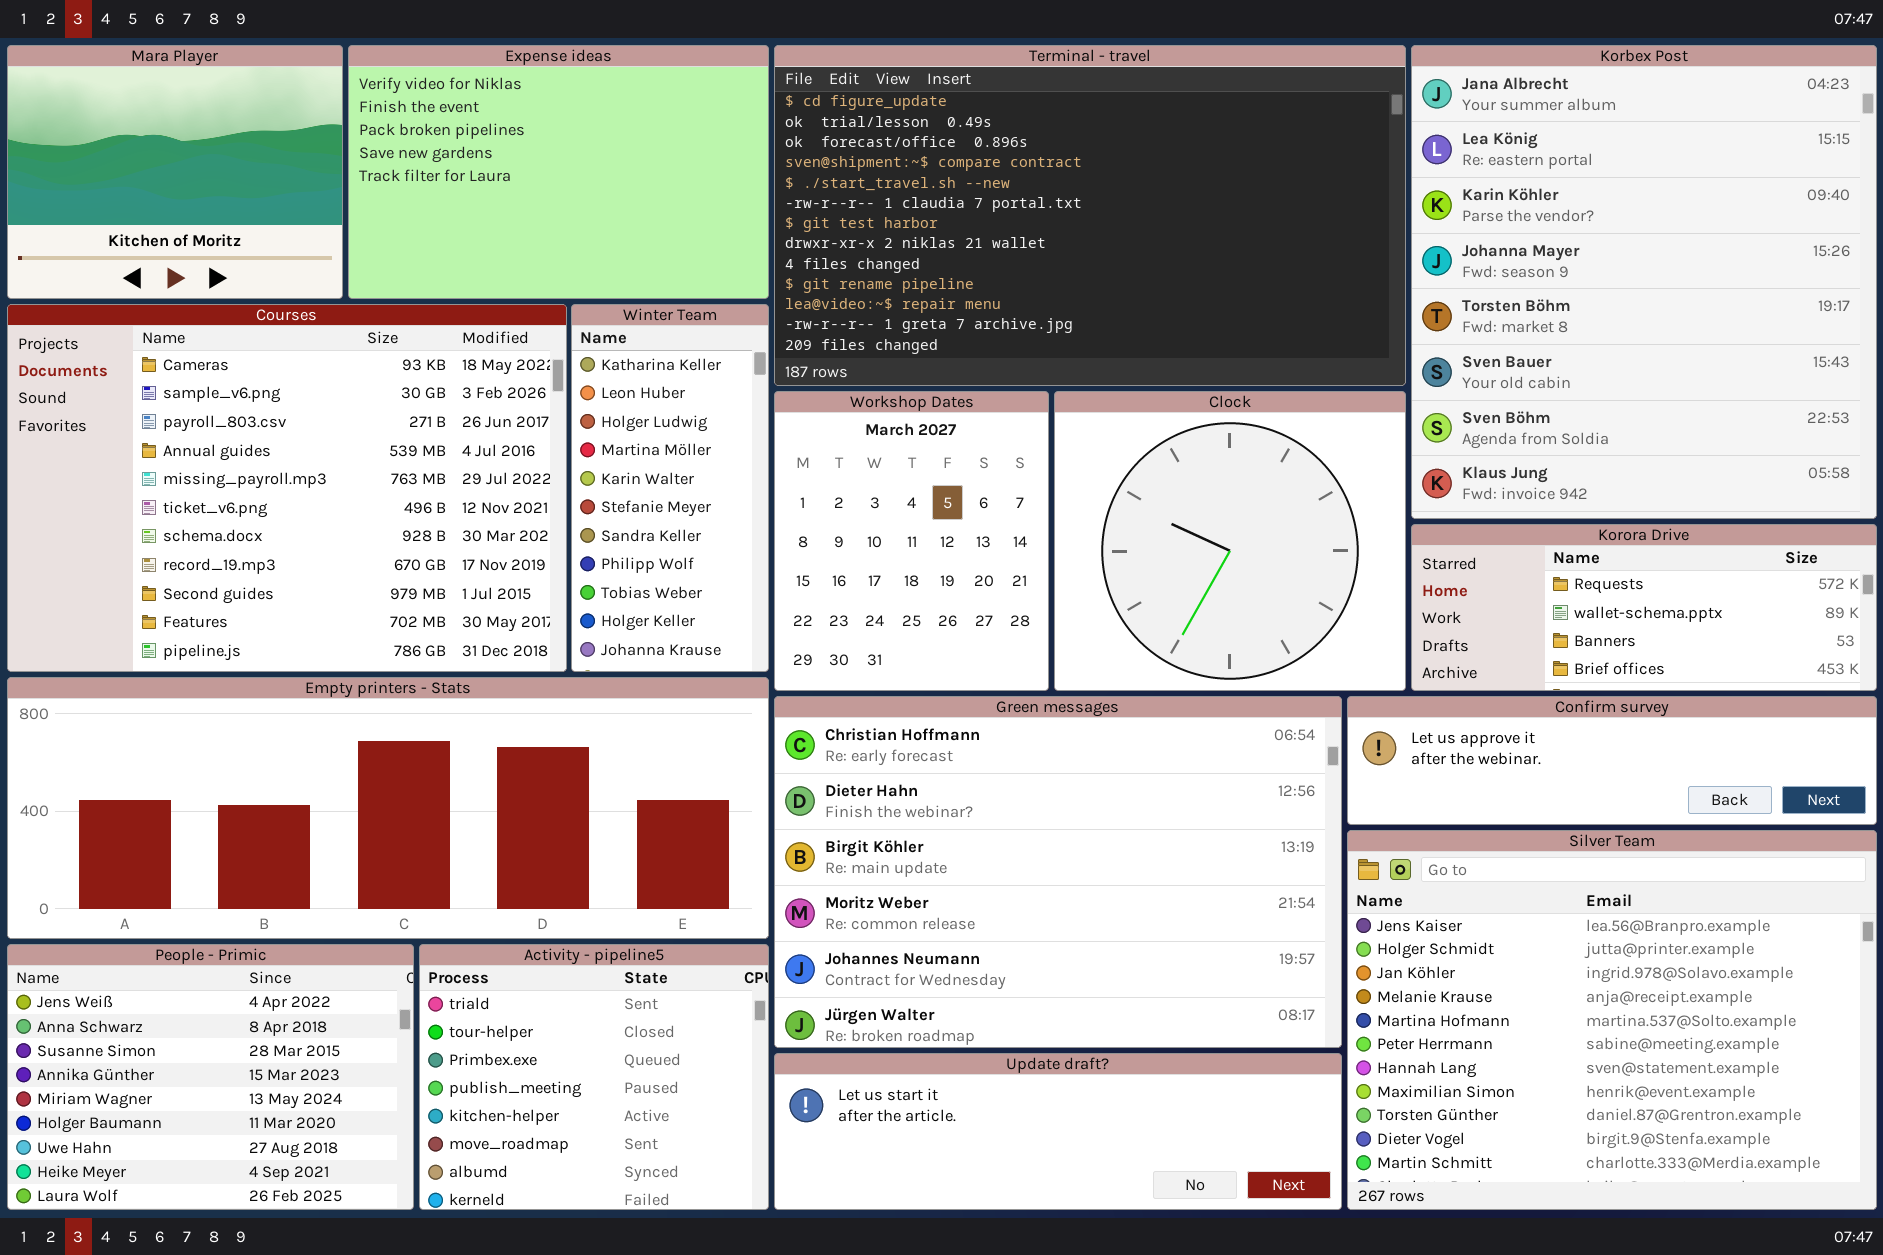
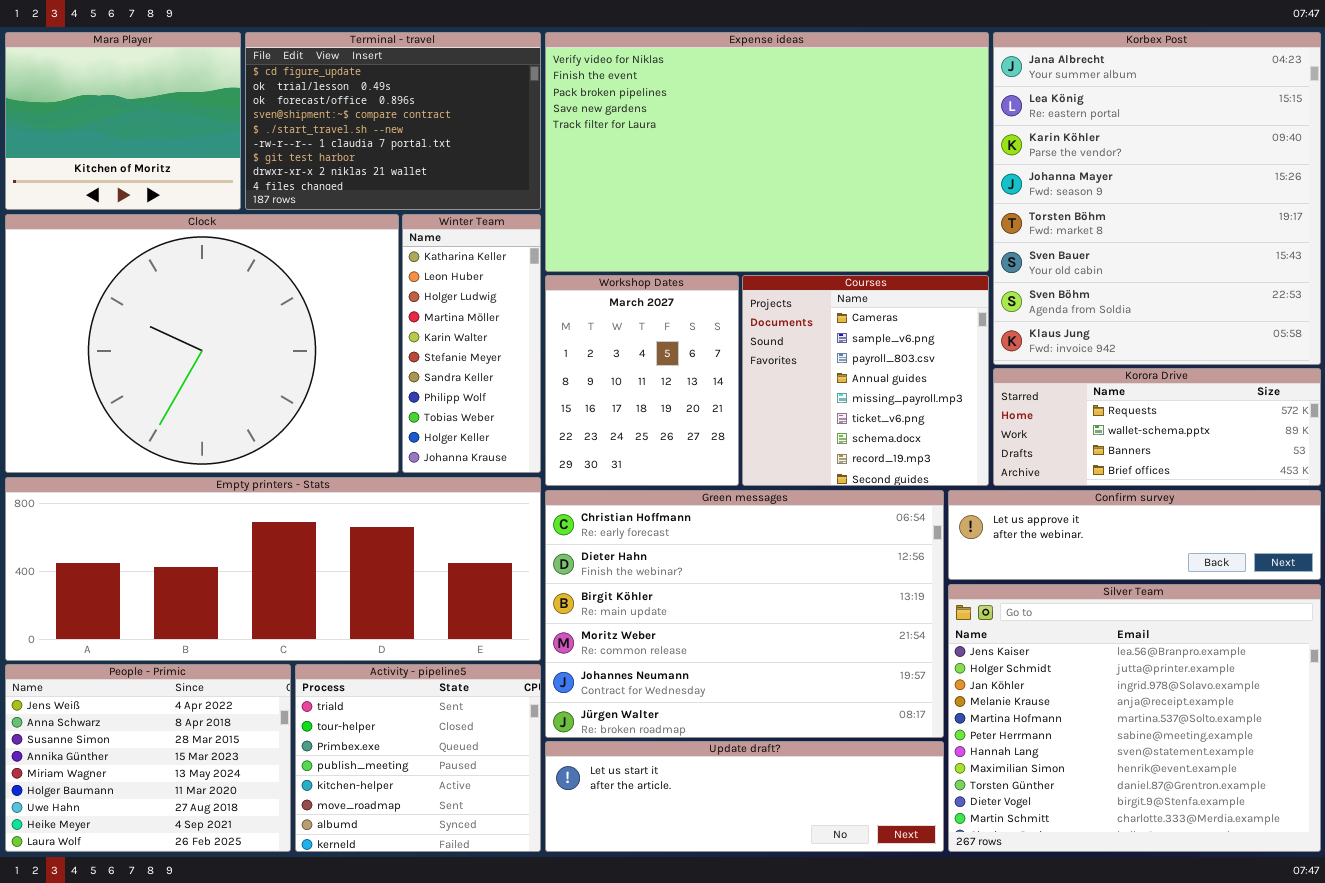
Expense ideas: [348,45,769,299] -> [545,32,989,272], moved, resized
Terminal - travel: [774,45,1406,386] -> [245,32,541,210], moved, resized
Courses: [7,304,567,672] -> [742,275,989,486], moved, resized
Clock: [1054,391,1406,691] -> [5,214,399,473], moved, resized

